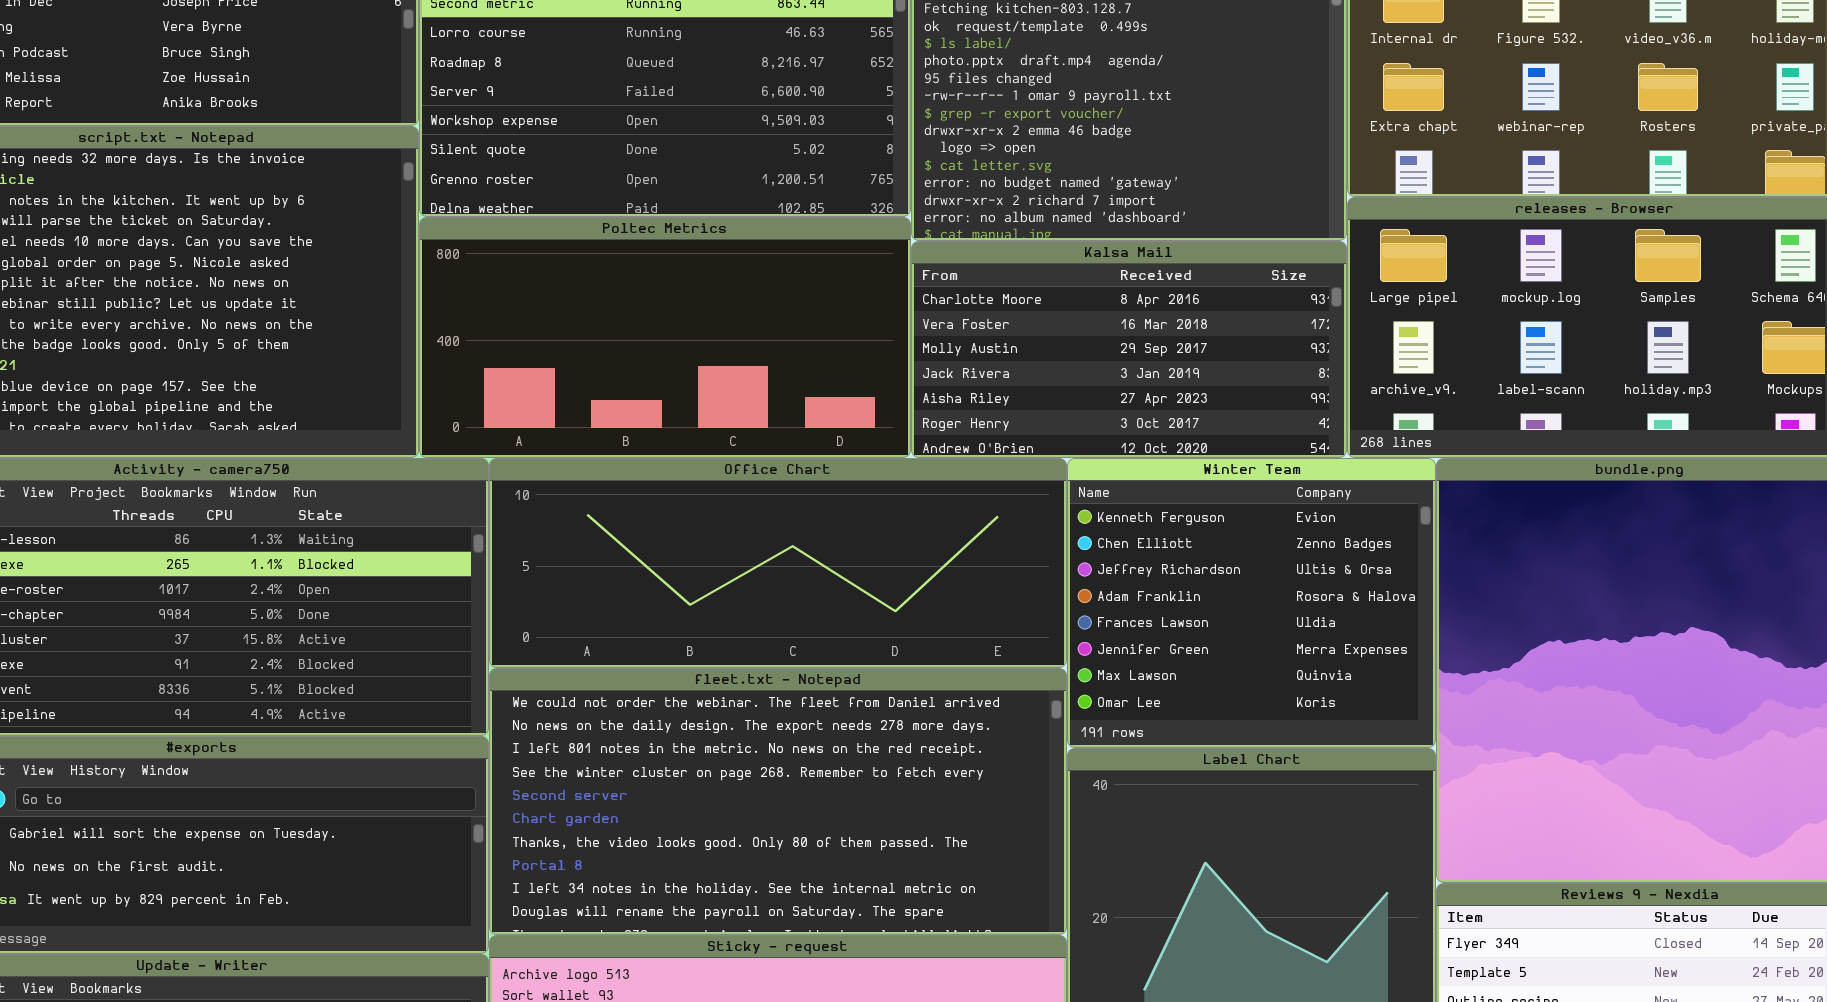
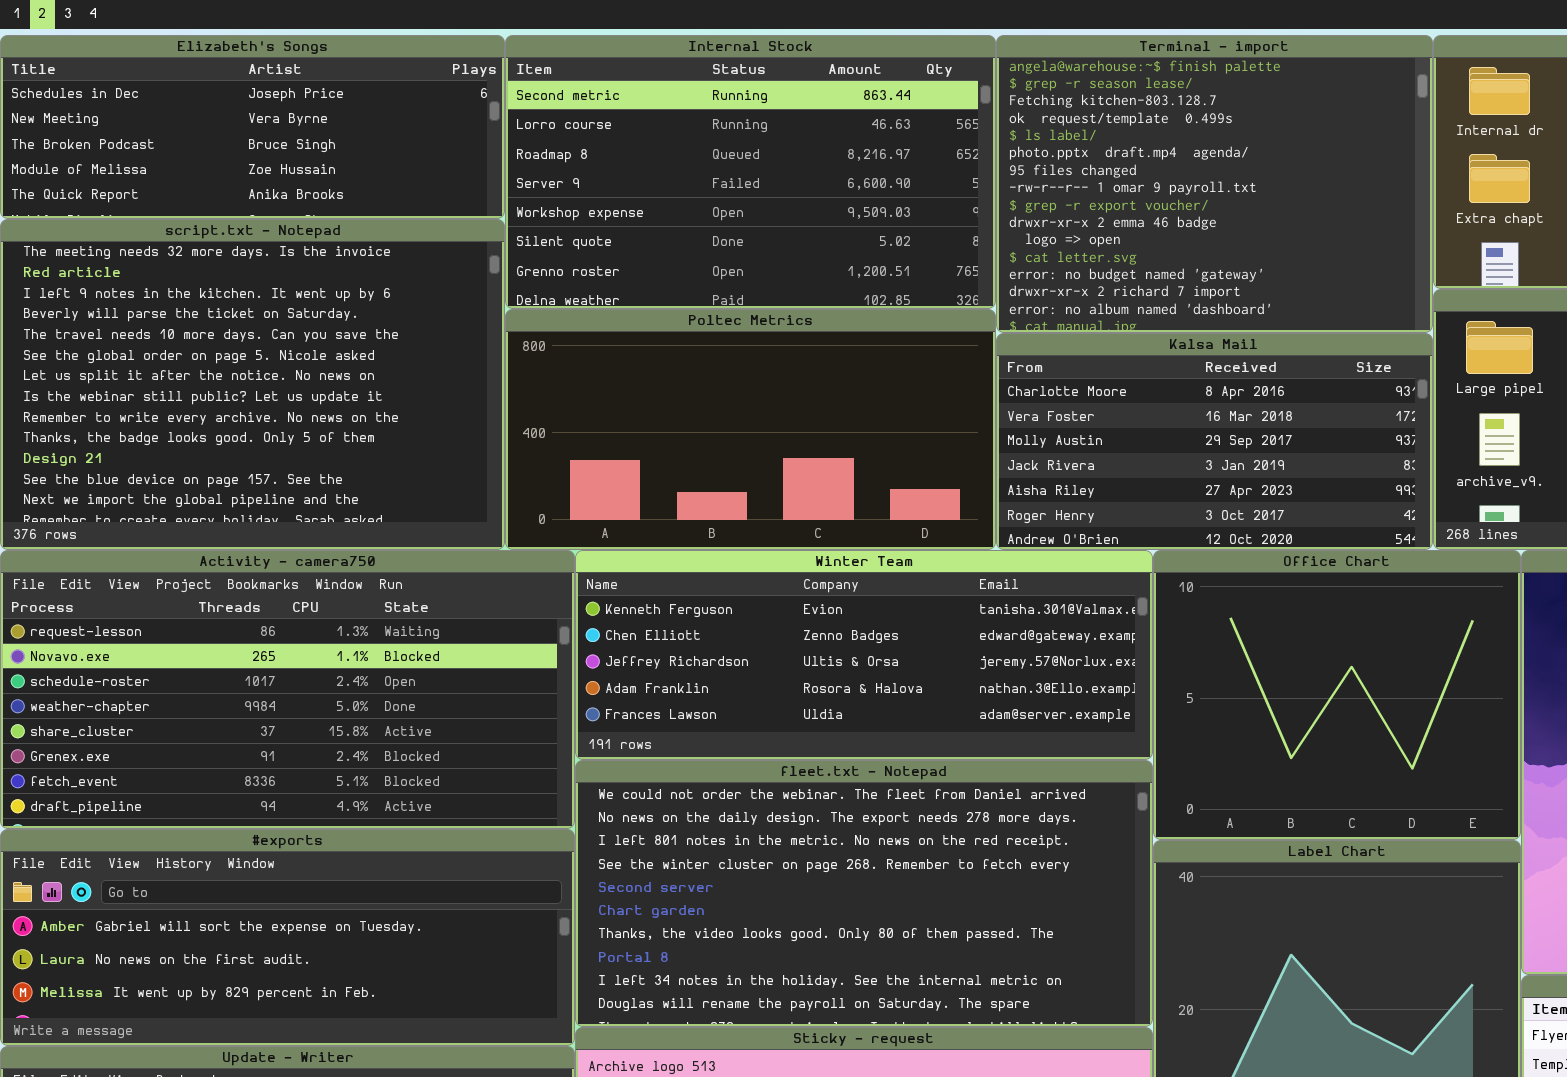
Office Chart: [489,458,1067,668] -> [1153,550,1521,840], moved, resized
Winter Team: [1067,458,1436,748] -> [575,550,1153,760], moved, resized

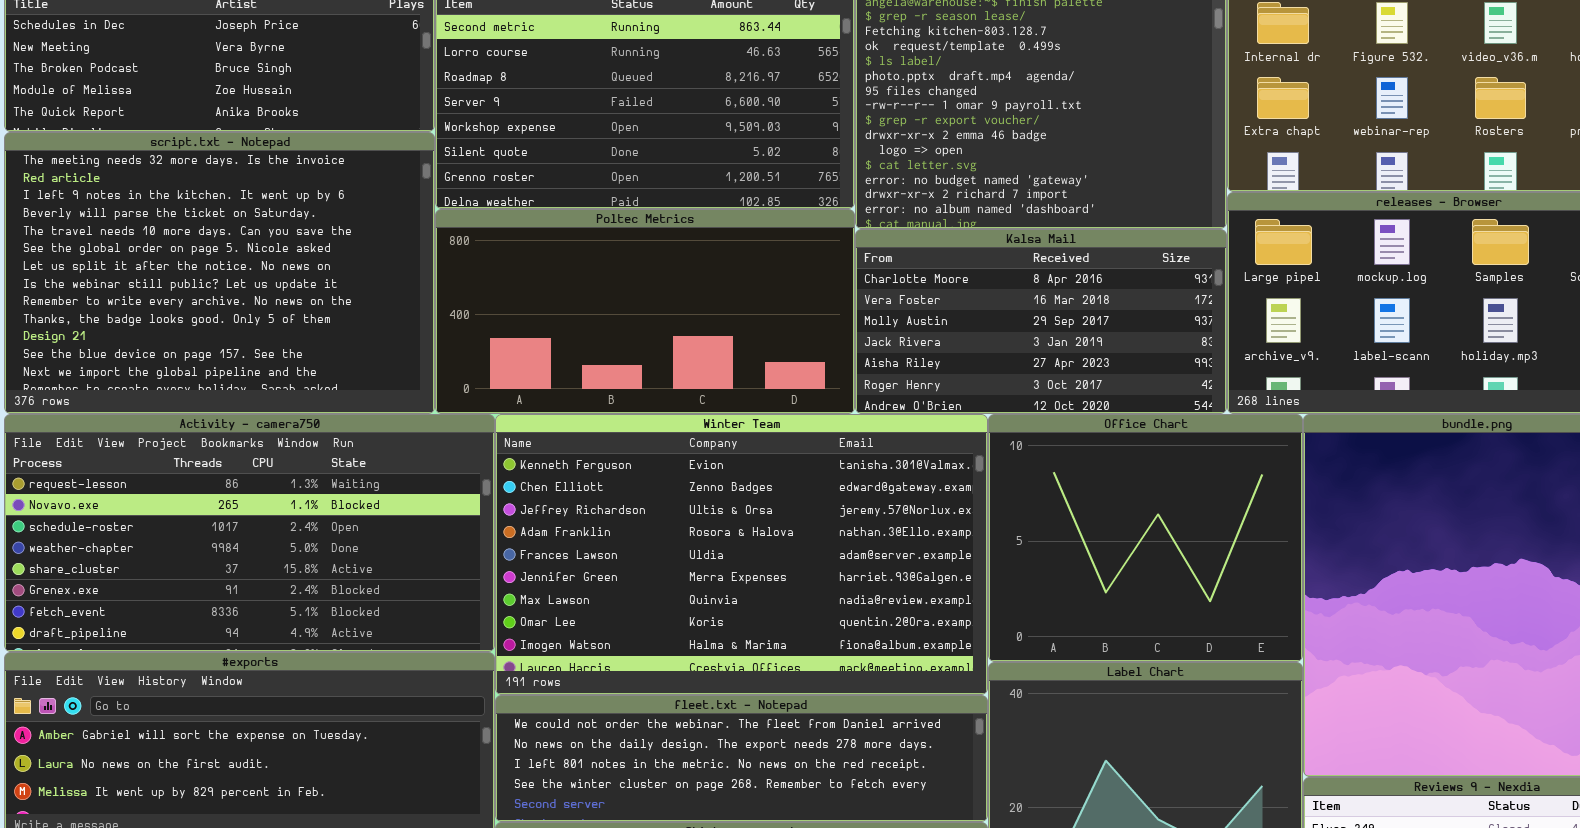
Winter Team: [575,550,1153,760] -> [495,414,988,695], resized
fleet.txt - Notepad: [575,760,1153,1027] -> [495,695,988,822], resized

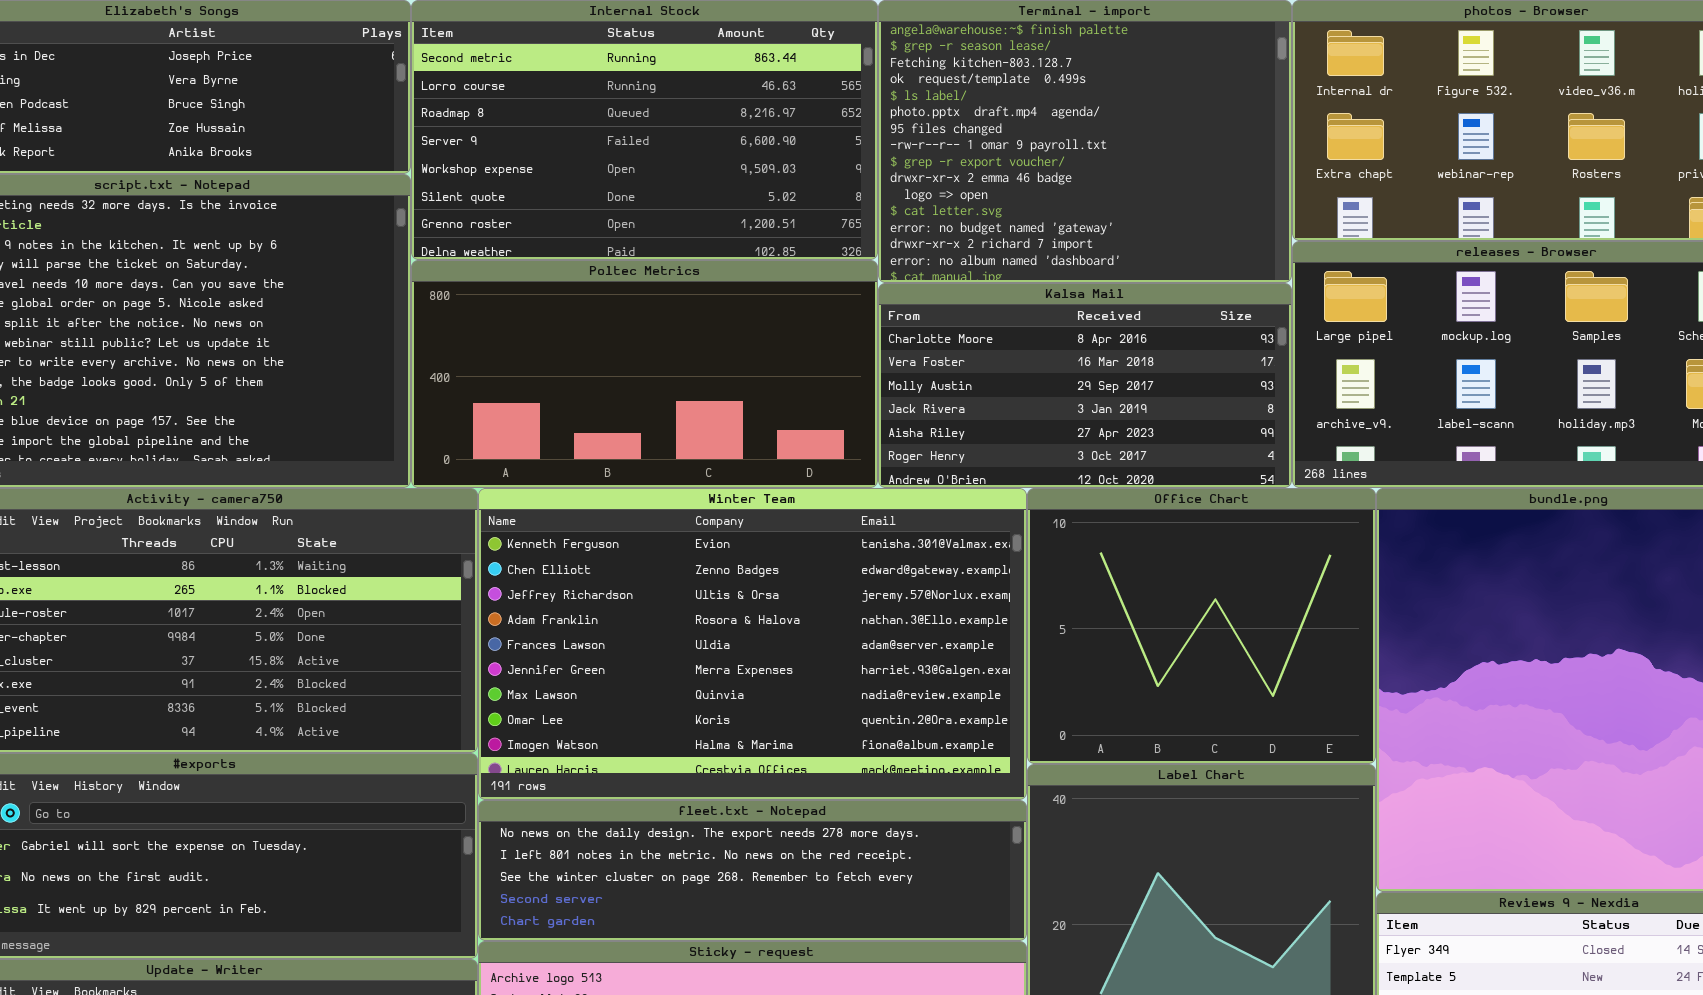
fleet.txt - Notepad: [495,695,988,822] -> [478,800,1027,941], scrolled down 1 row

